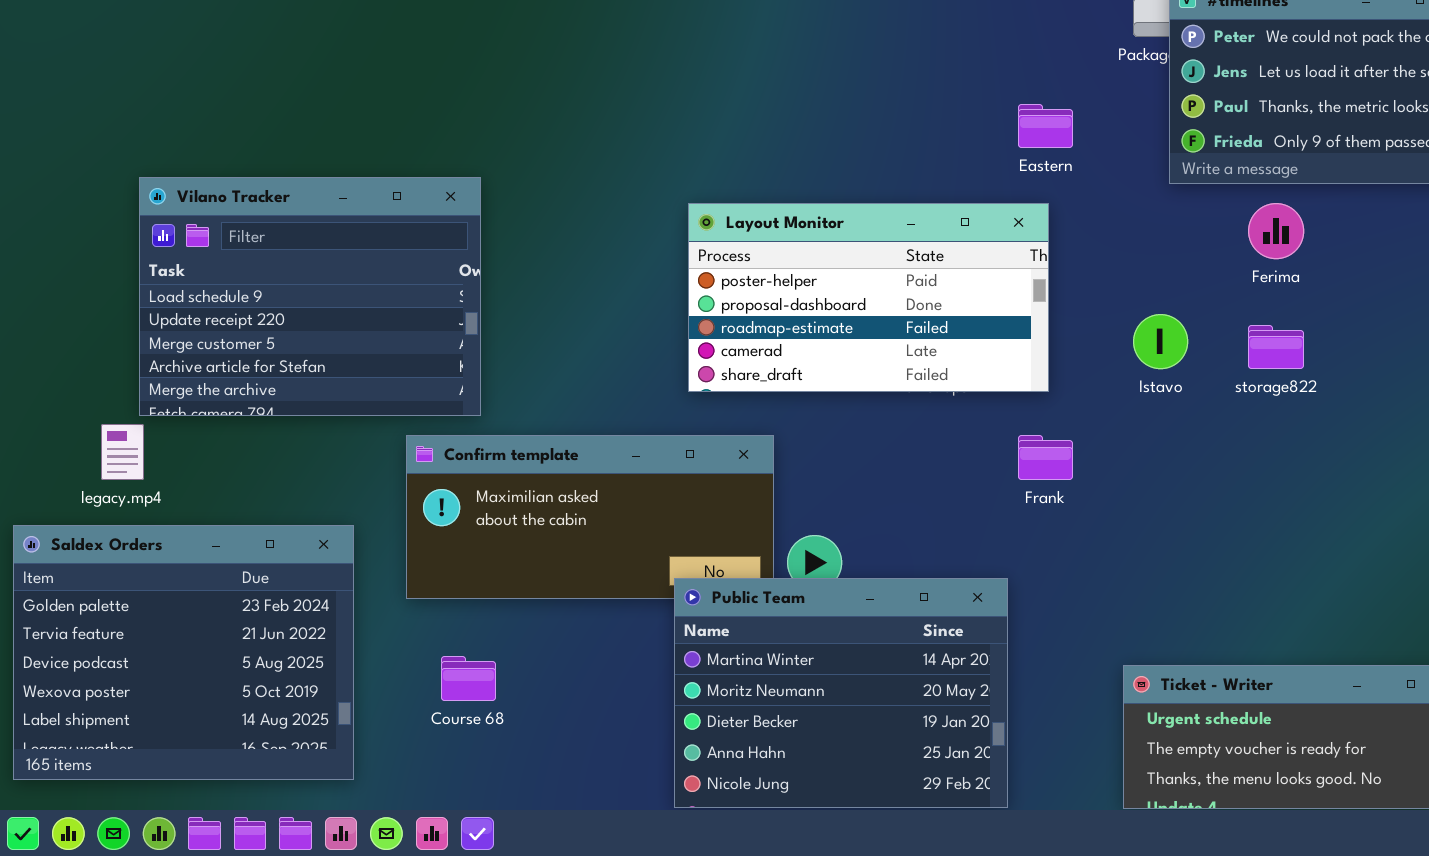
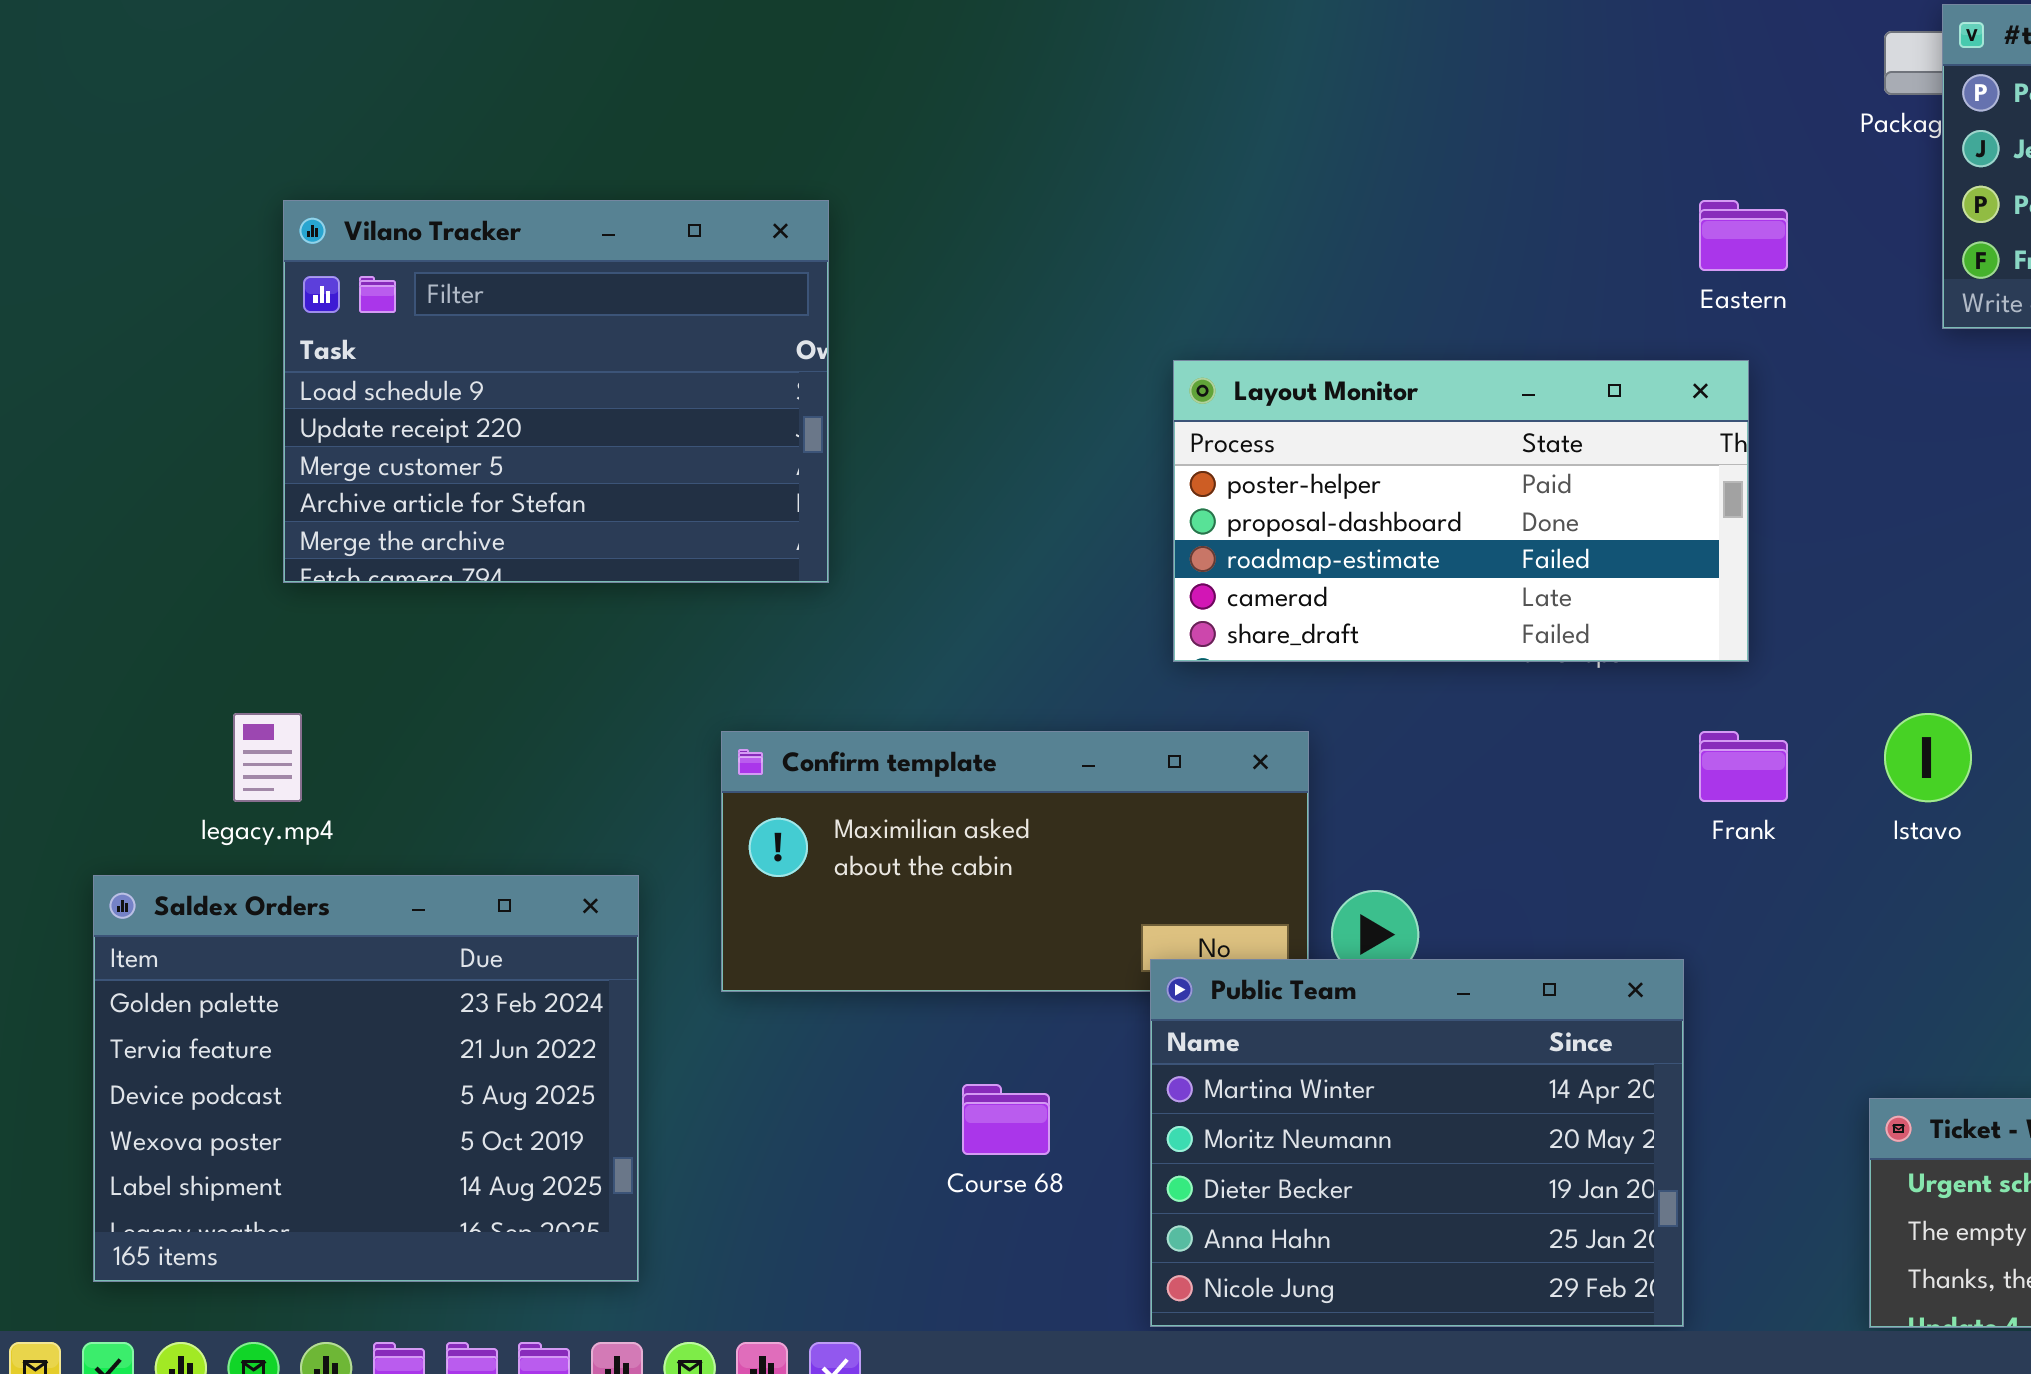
Vilano Tracker: [139,177,481,416] -> [283,200,829,583], moved
Istavo: [1133,314,1188,369] -> [1884,713,1972,802], moved
Course 68: [441,656,496,701] -> [962,1084,1050,1155], moved

